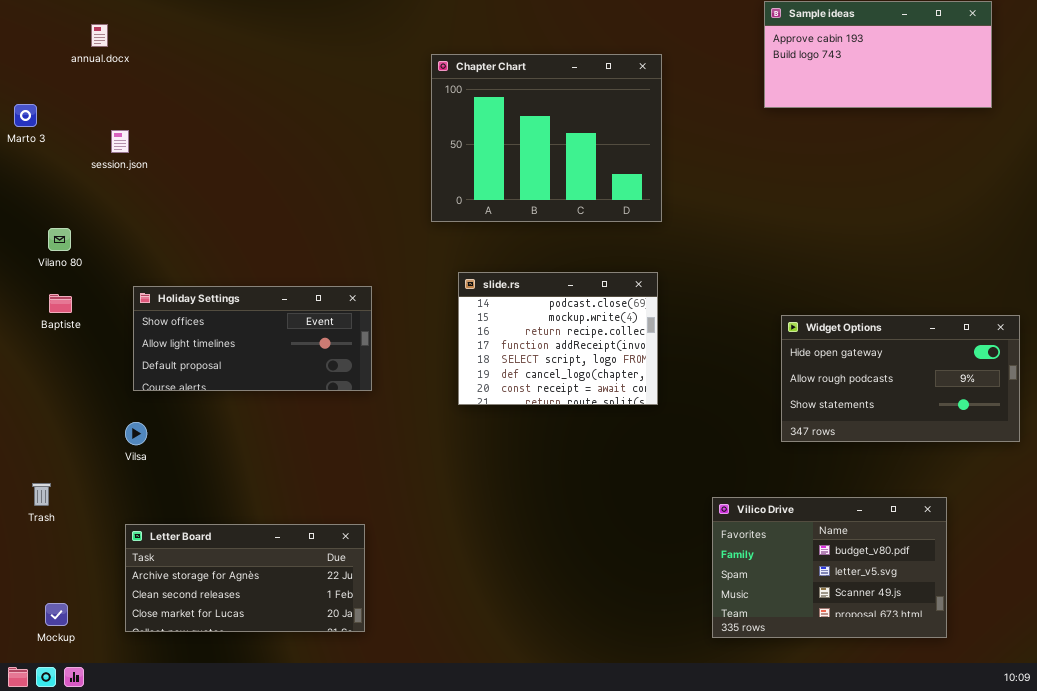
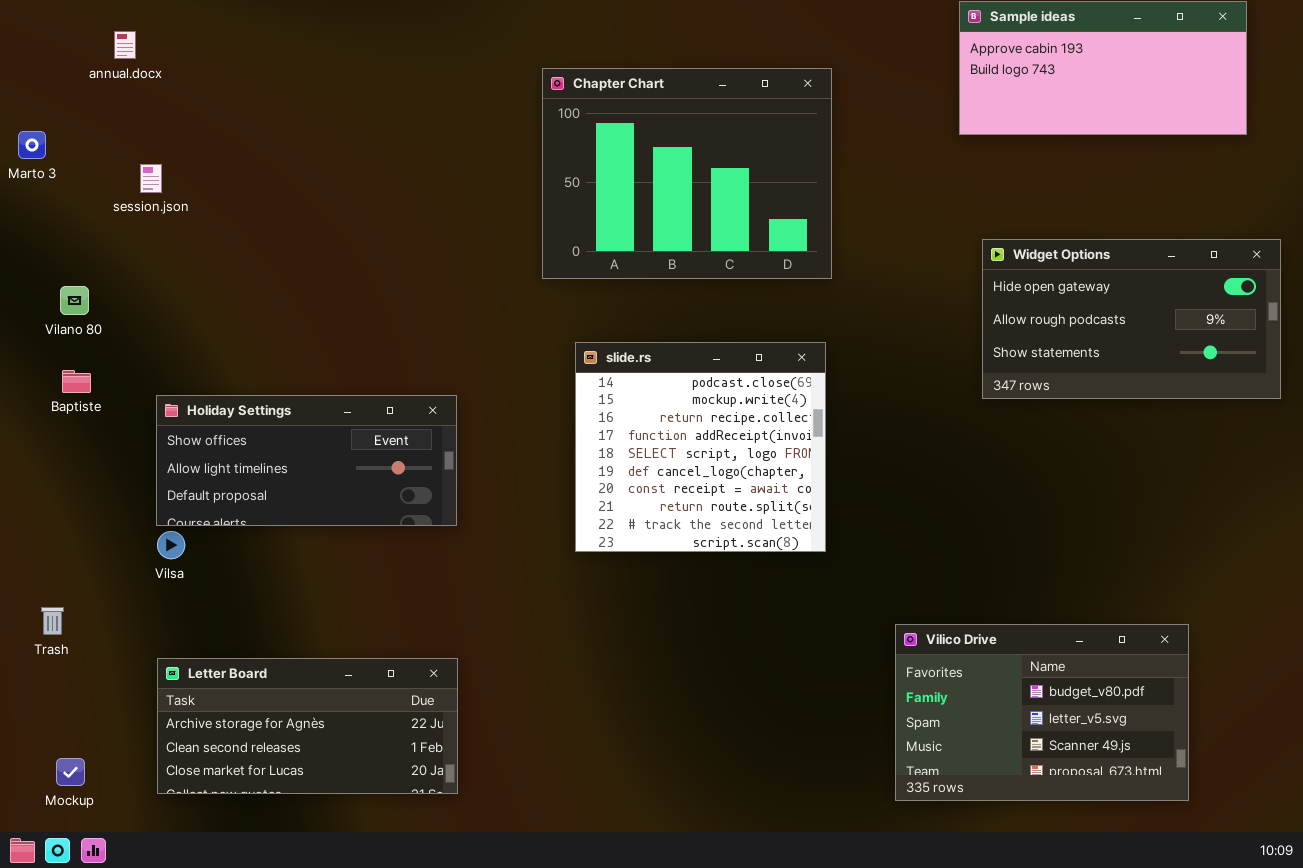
slide.rs: [458,272,658,405] -> [575,342,826,552], resized
Holiday Settings: [133,286,372,391] -> [156,395,457,526], moved
Widget Options: [781,315,1020,442] -> [982,239,1281,399], moved

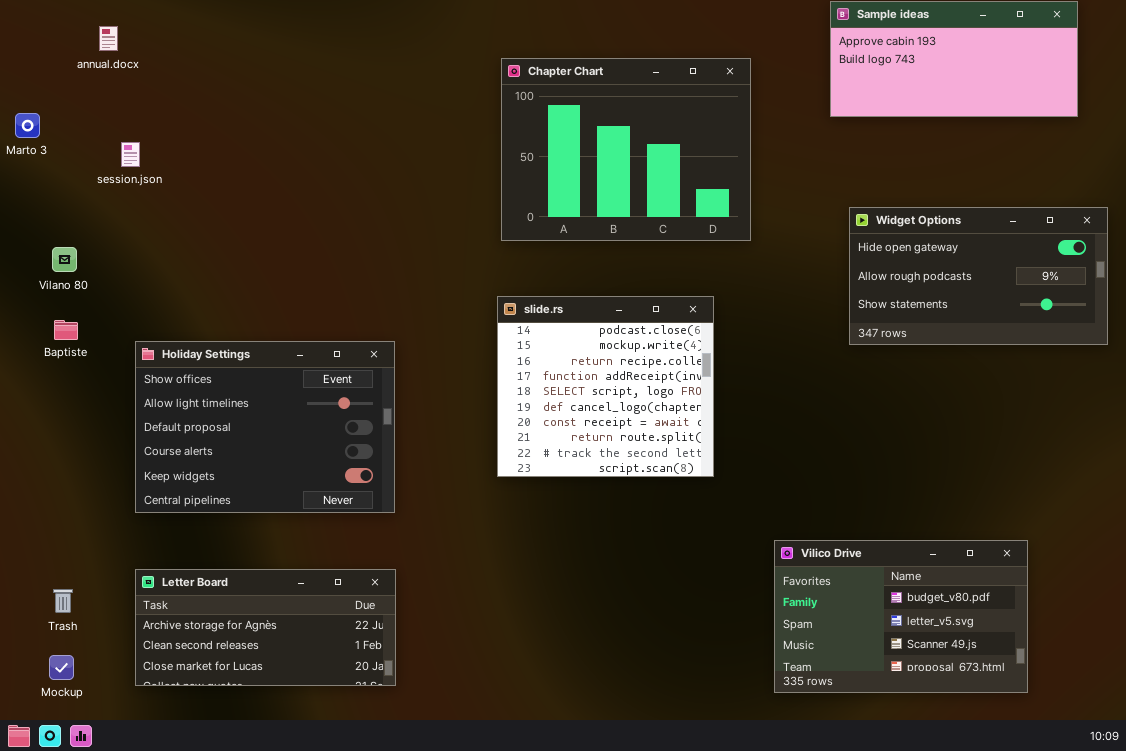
Chapter Chart: [542,68,832,279] -> [501,58,751,241], moved
Holiday Settings: [156,395,457,526] -> [135,341,395,513], resized
Trash: [41,607,64,635] -> [53,589,73,613], moved

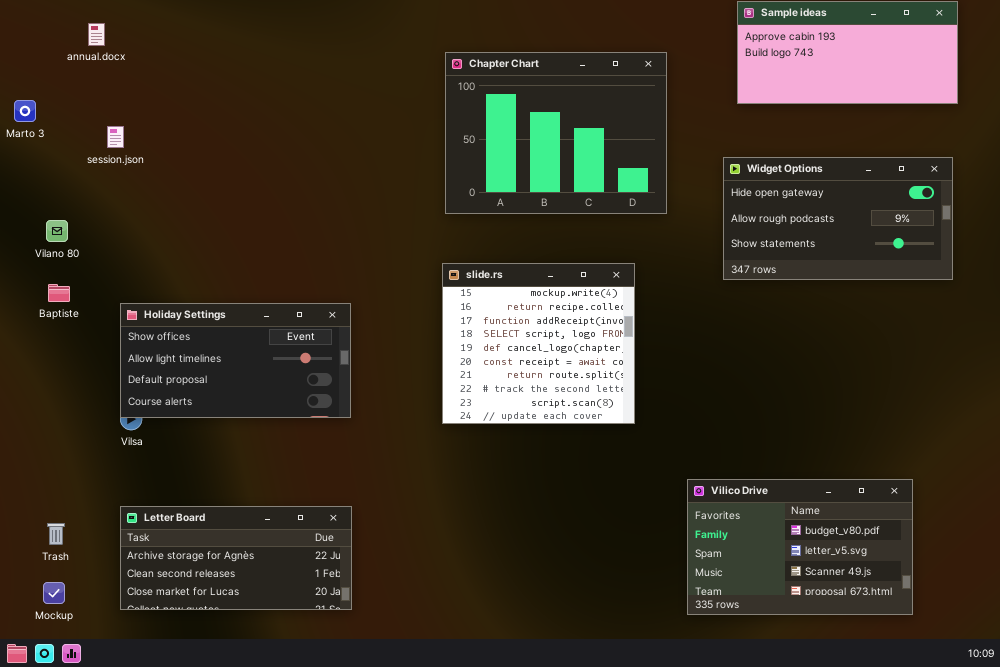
Widget Options: [849,207,1108,345] -> [723,157,953,280], moved
slide.rs: [497,296,714,477] -> [442,263,635,424], scrolled down 1 row
Holiday Settings: [135,341,395,513] -> [120,303,351,418], resized

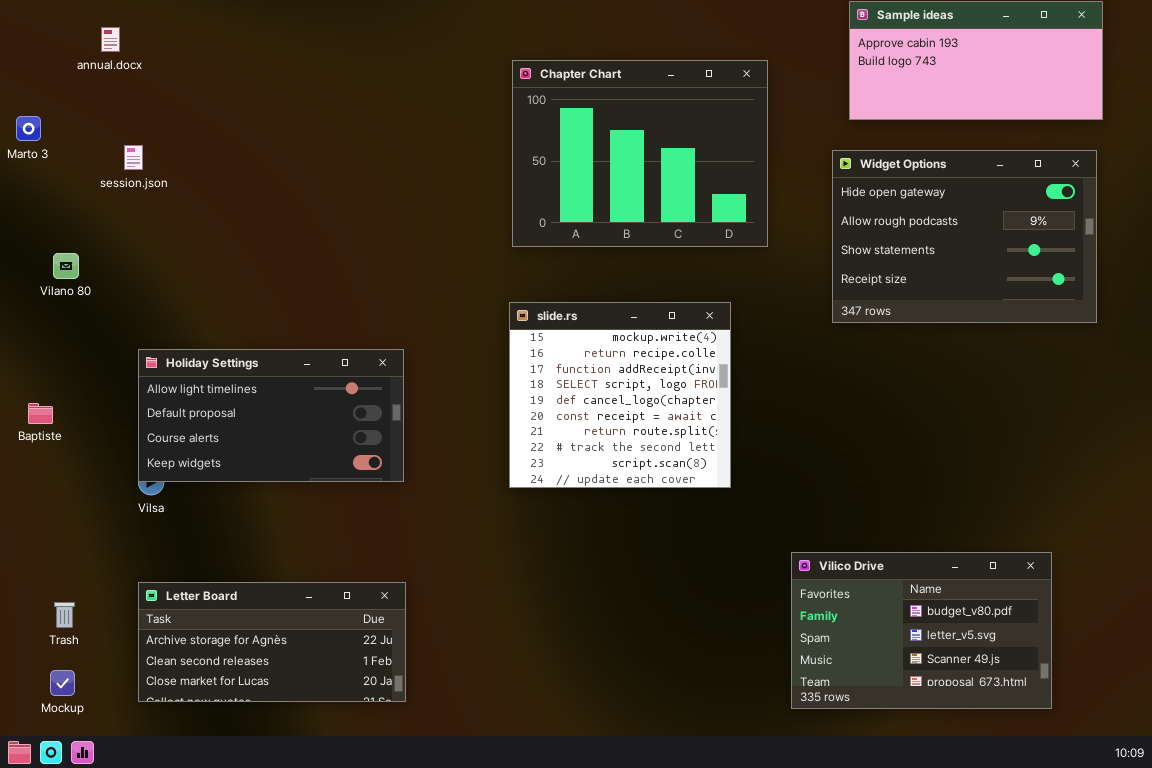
Widget Options: [723,157,953,280] -> [832,150,1097,323], resized
Baptiste: [48,284,70,302] -> [28,403,53,424], moved
Holiday Settings: [120,303,351,418] -> [138,349,404,482], scrolled down 1 row

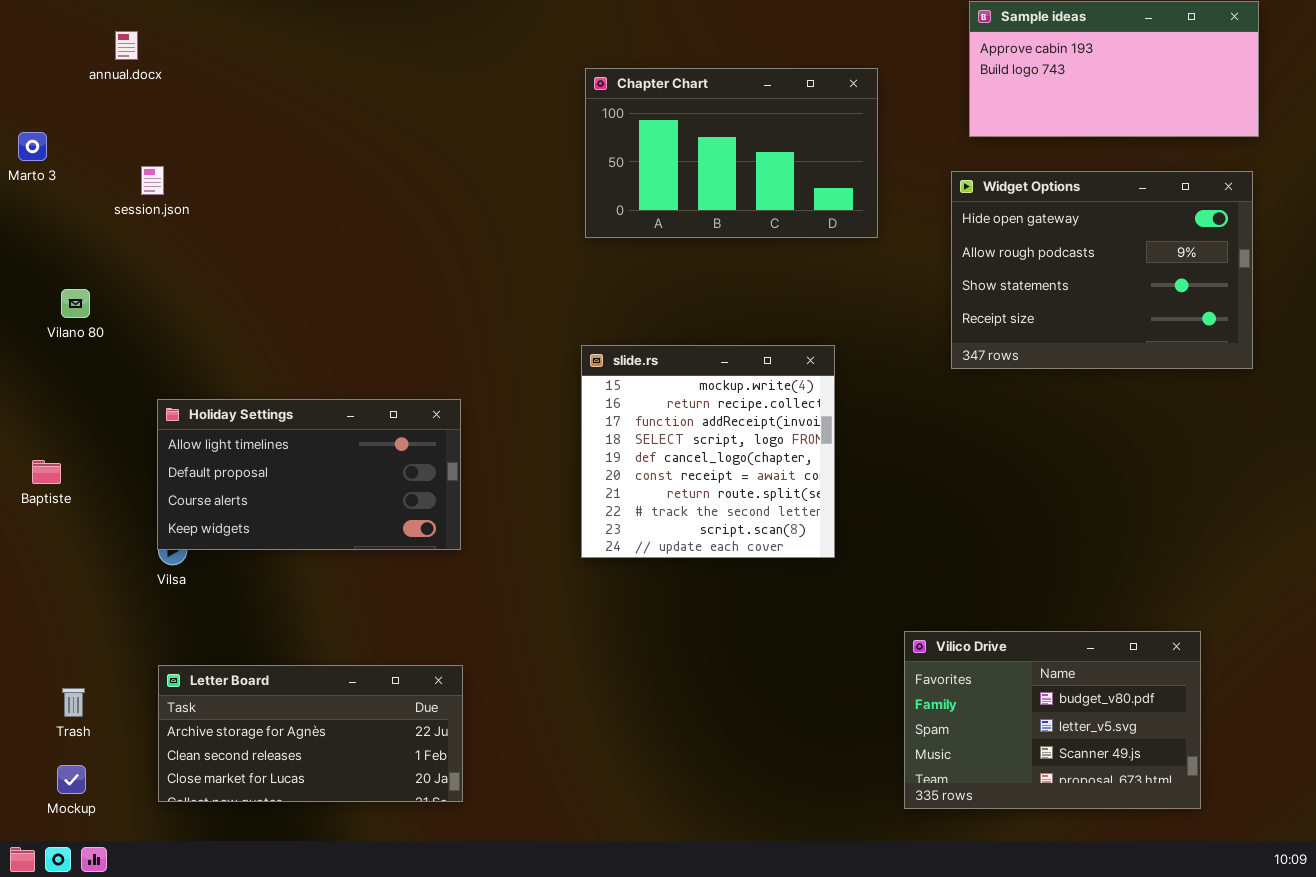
Chapter Chart: [512,60,768,247] -> [585,68,878,238], resized

